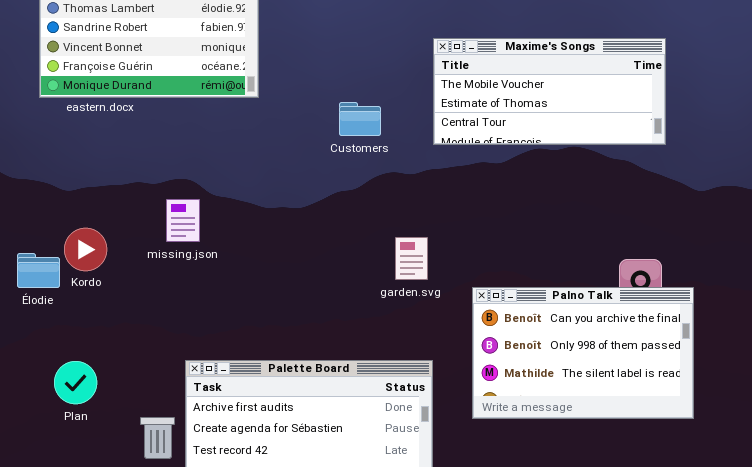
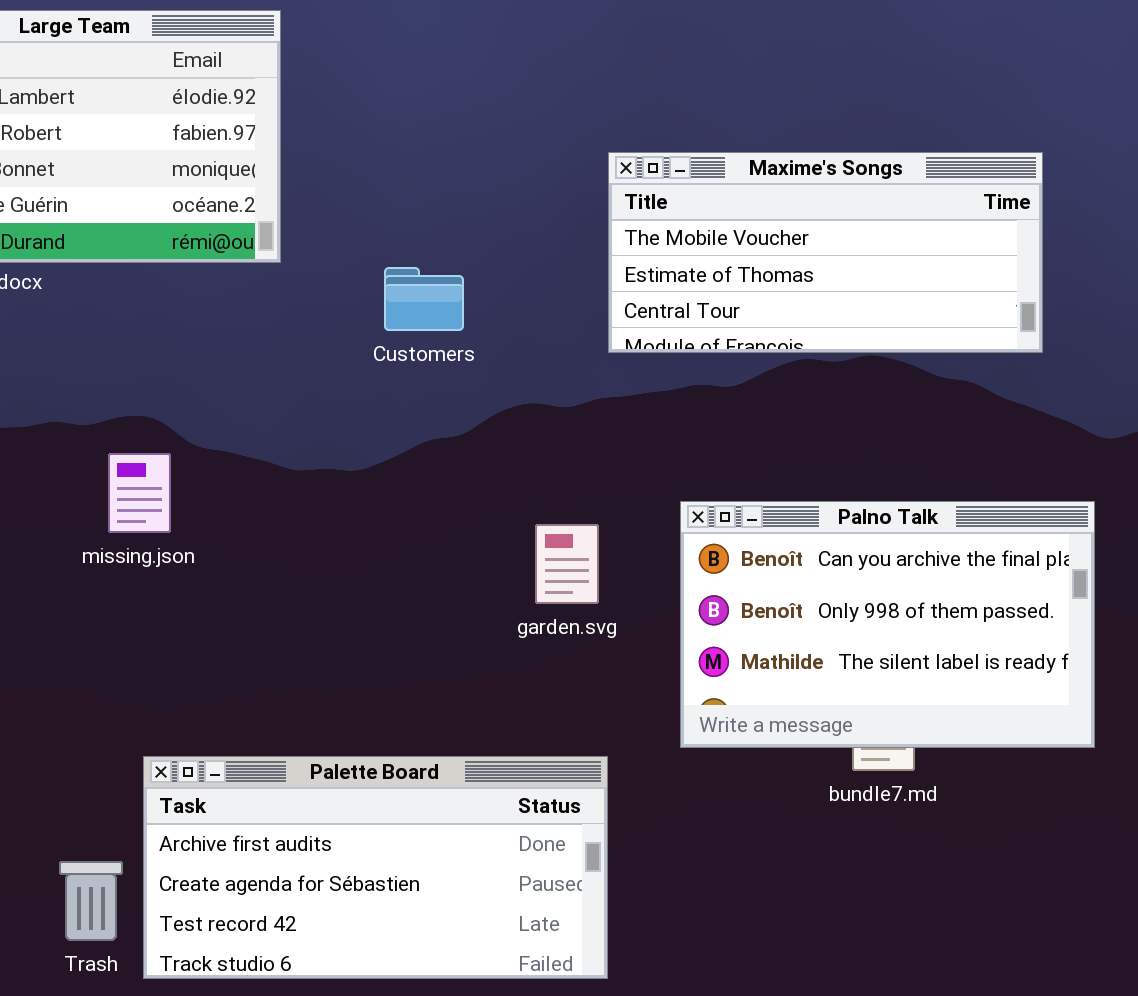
Customers: [339,102,381,136] -> [384,267,464,331], moved
Palno Talk: [472,287,694,419] -> [680,501,1095,748], moved

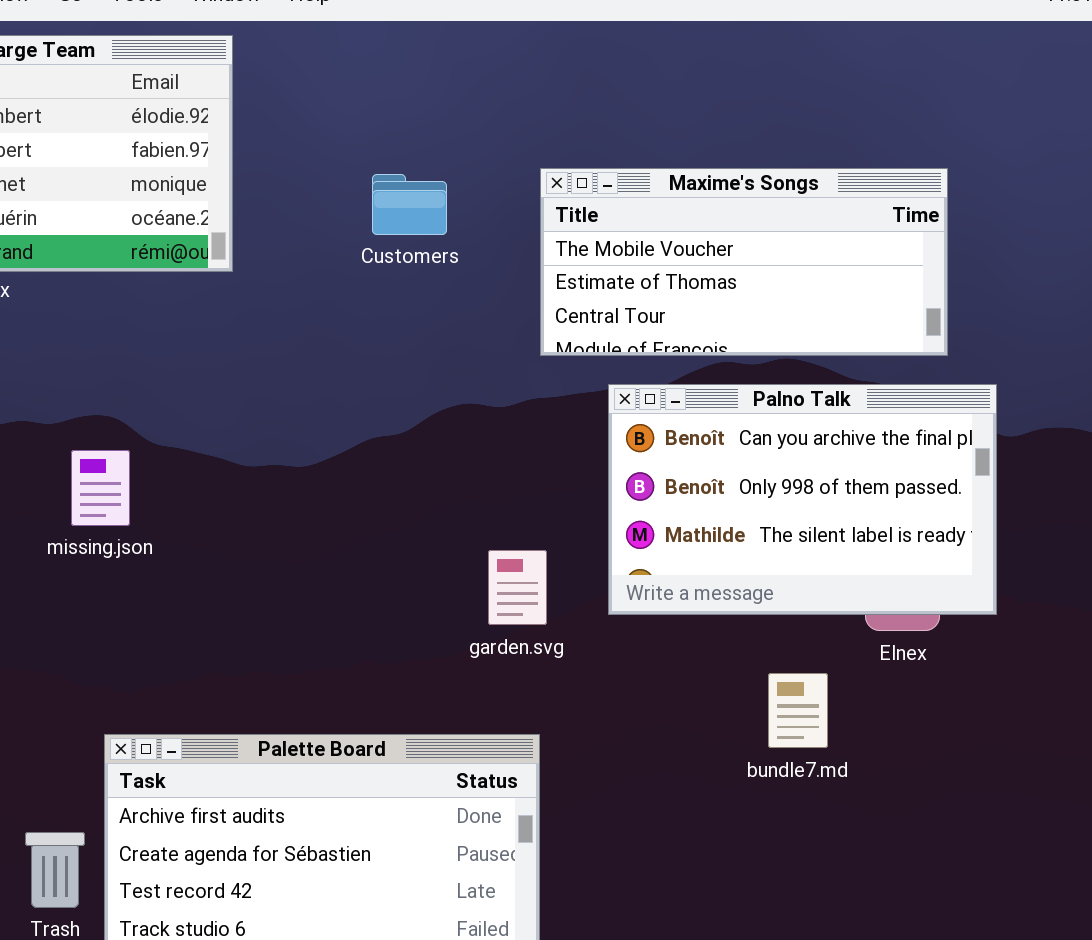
Customers: [384,267,464,331] -> [372,174,447,235], moved
Palno Talk: [680,501,1095,748] -> [608,384,997,615], moved
garden.svg: [535,524,599,604] -> [488,550,547,625], moved

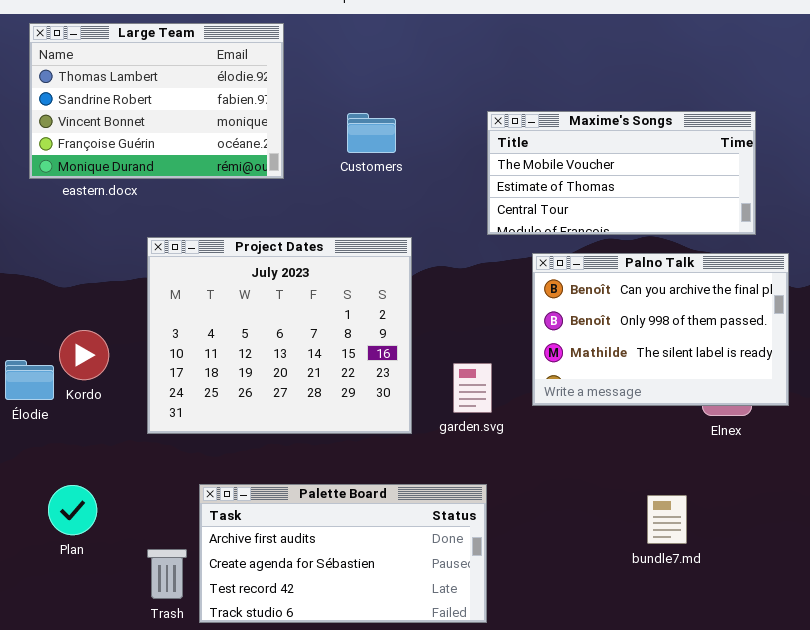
Customers: [372,174,447,235] -> [347,113,396,153], moved
Project Dates: none -> [147,237,412,434], opened
bundle7.md: [768,673,828,748] -> [647,495,687,544], moved

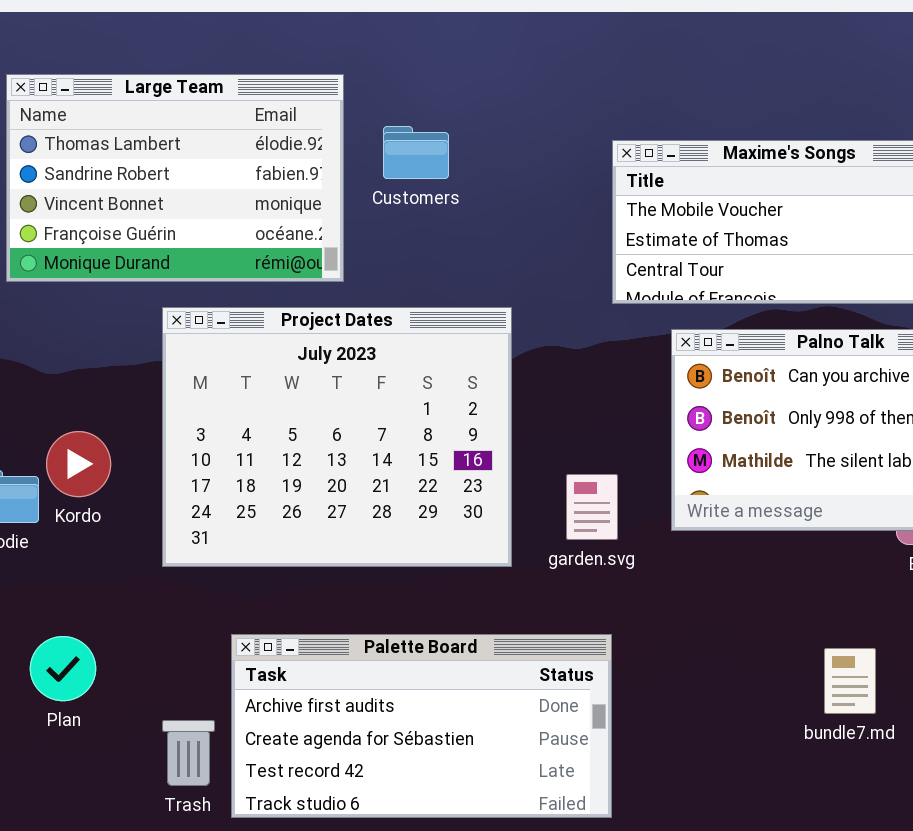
Large Team: [29,23,284,179] -> [6,74,344,282], moved
Customers: [347,113,396,153] -> [383,126,449,179], moved

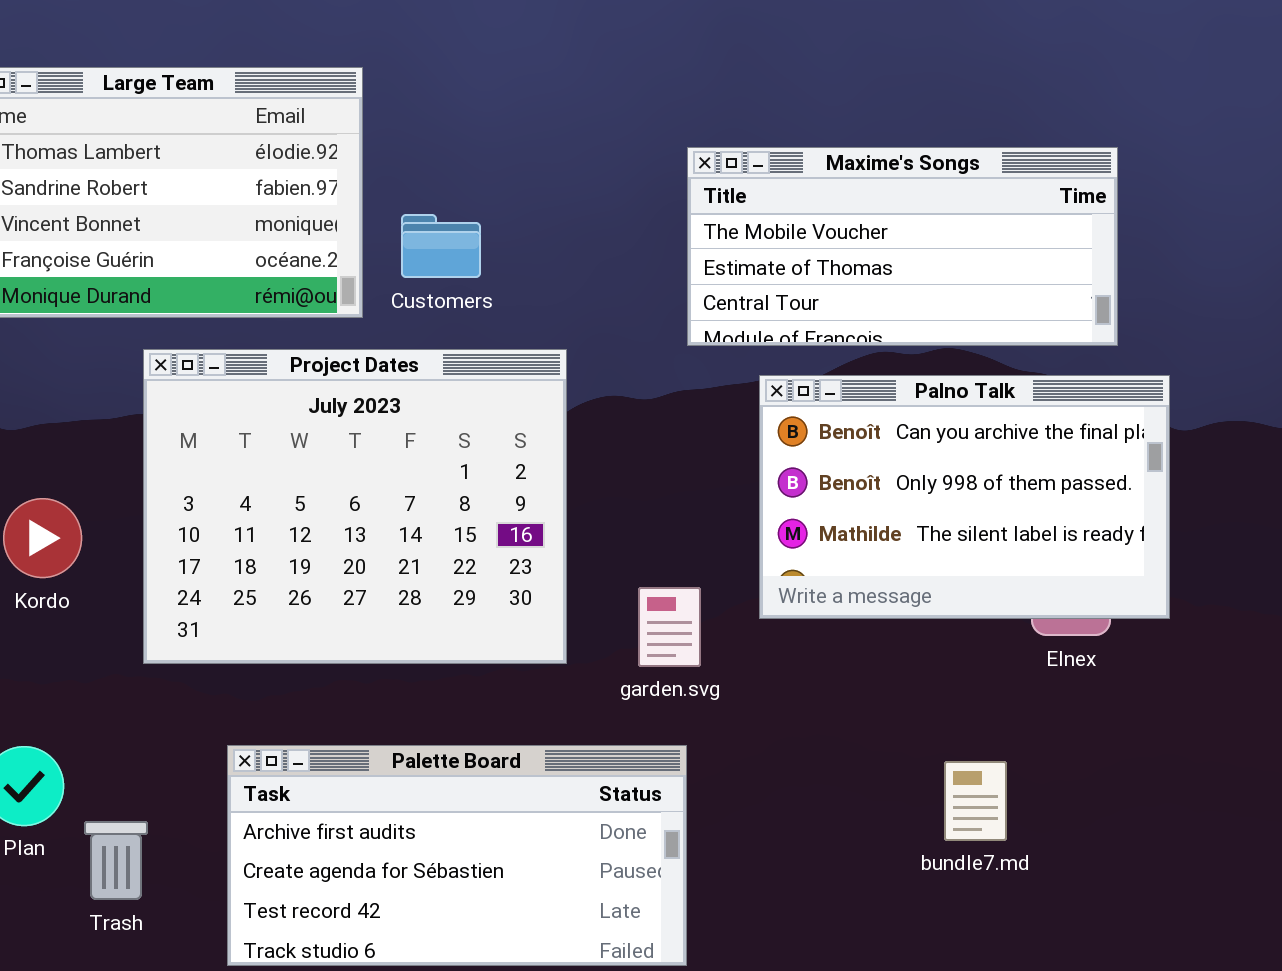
Customers: [383,126,449,179] -> [401,214,481,278], moved
garden.svg: [566,474,618,540] -> [638,587,701,667], moved
Trash: [162,720,215,786] -> [84,821,148,900], moved

